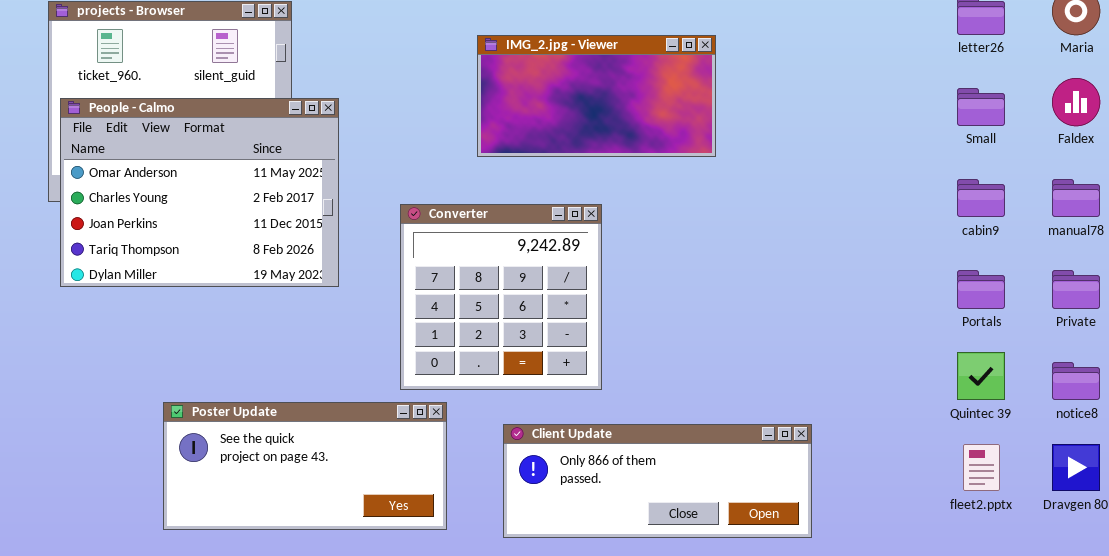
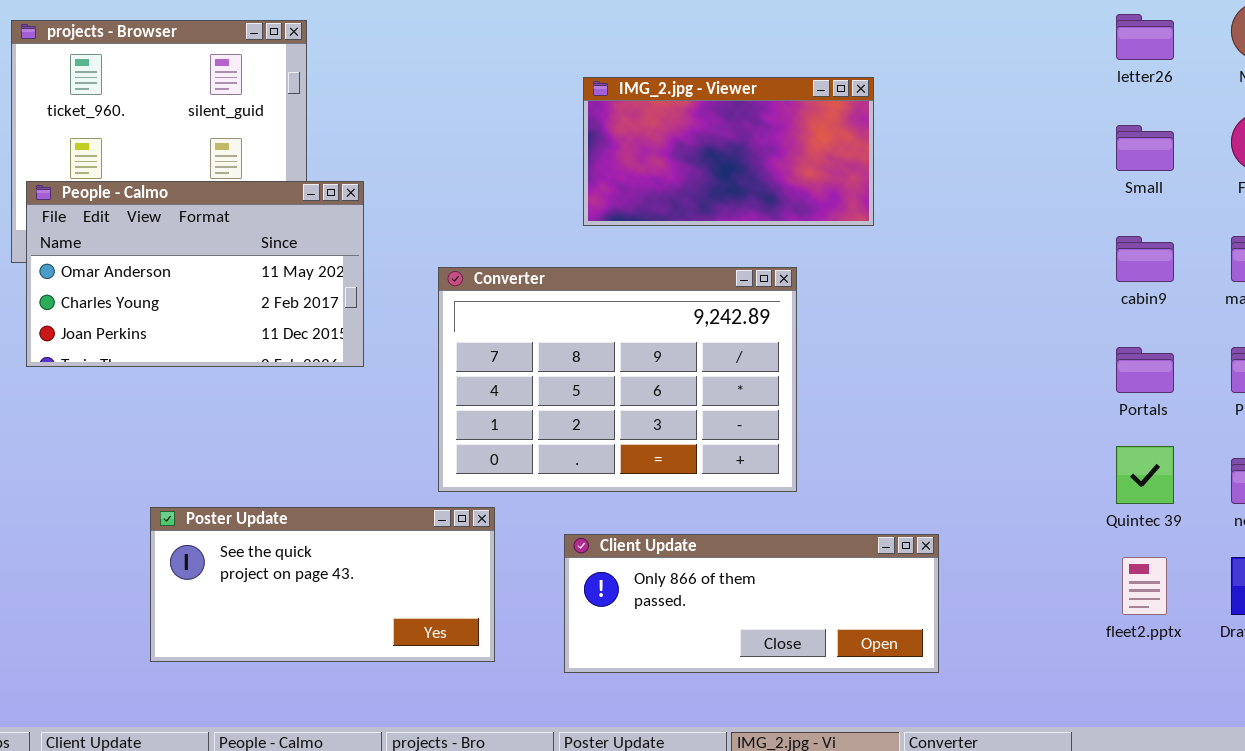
IMG_2.jpg - Viewer: [477,35,716,157] -> [583,77,874,226], moved
People - Calmo: [60,98,339,287] -> [26,181,364,367], resized
Converter: [400,204,602,390] -> [438,267,797,492], resized

